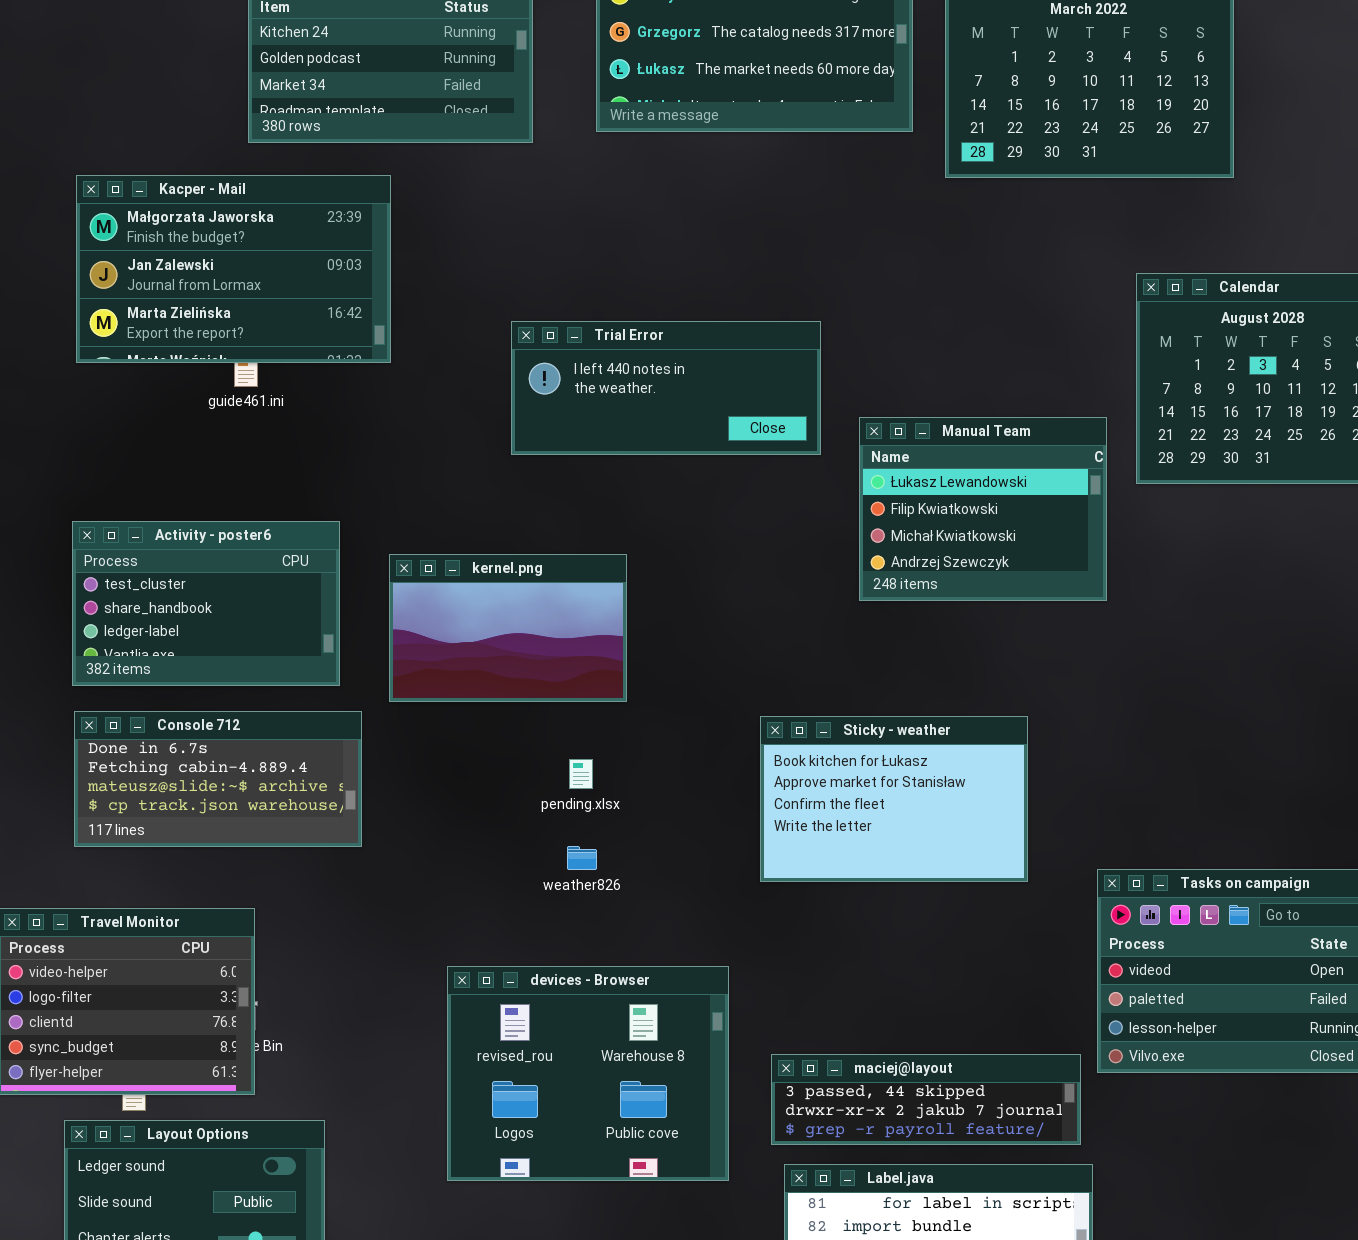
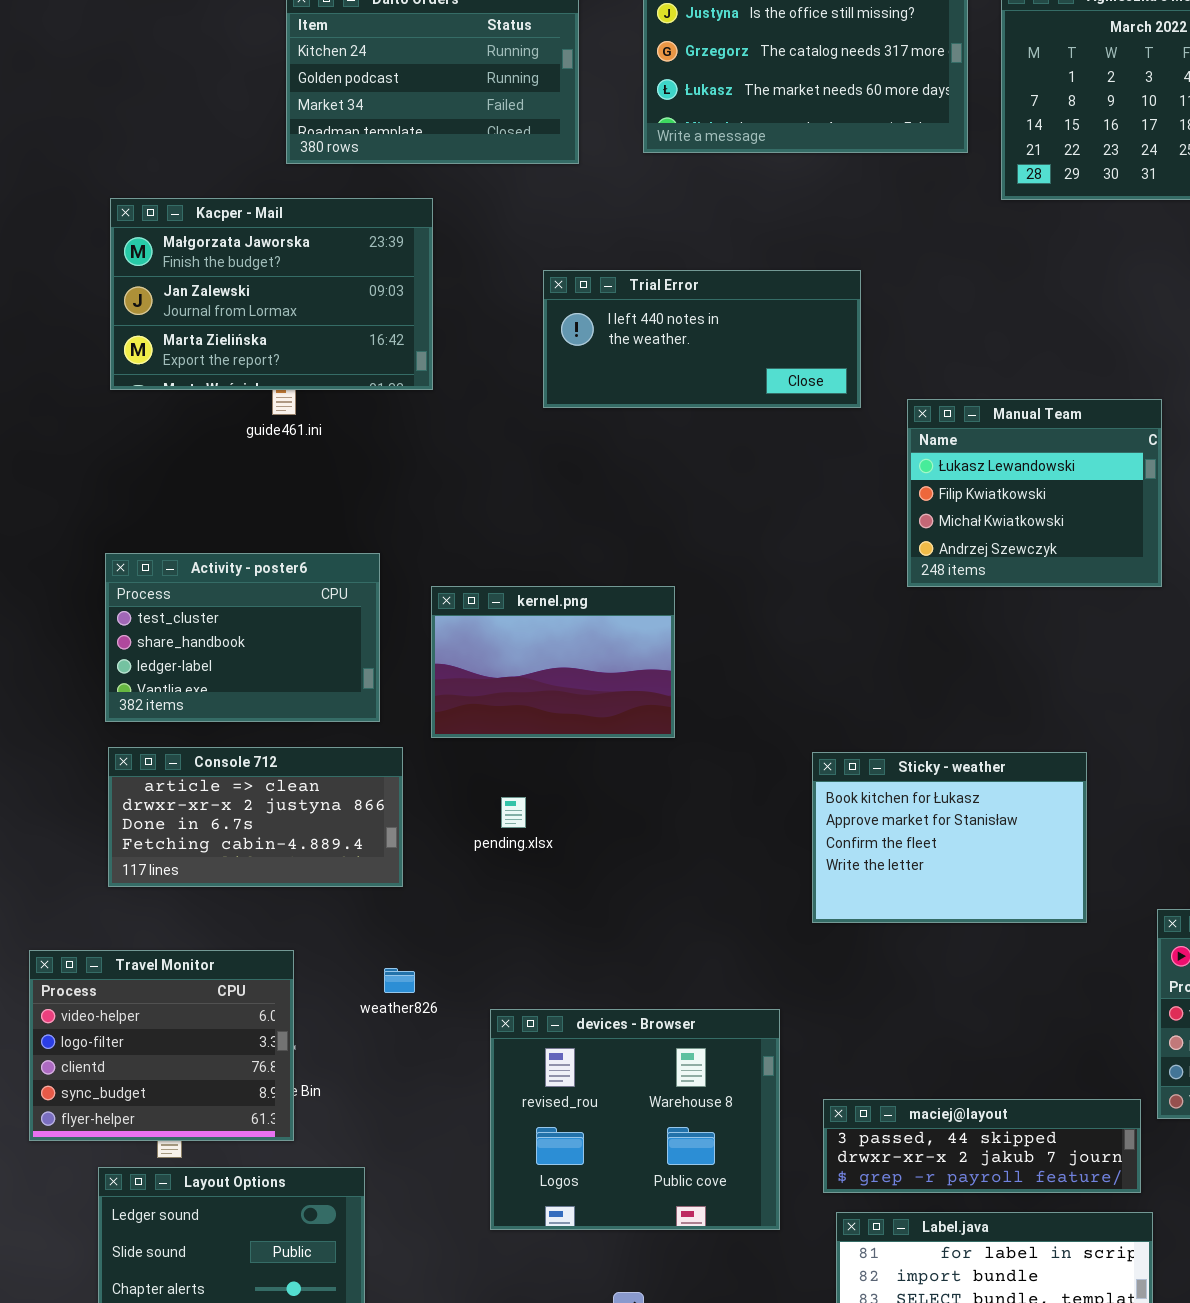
Trial Error: [511,321,821,455] -> [543,270,861,408], moved
Manual Team: [859,417,1107,601] -> [907,399,1162,587], moved
Console 712: [74,711,362,847] -> [108,747,403,887], scrolled up 2 rows
pending.xlsx: [569,759,593,789] -> [501,797,526,828], moved
weather826: [567,846,597,870] -> [384,968,415,993], moved

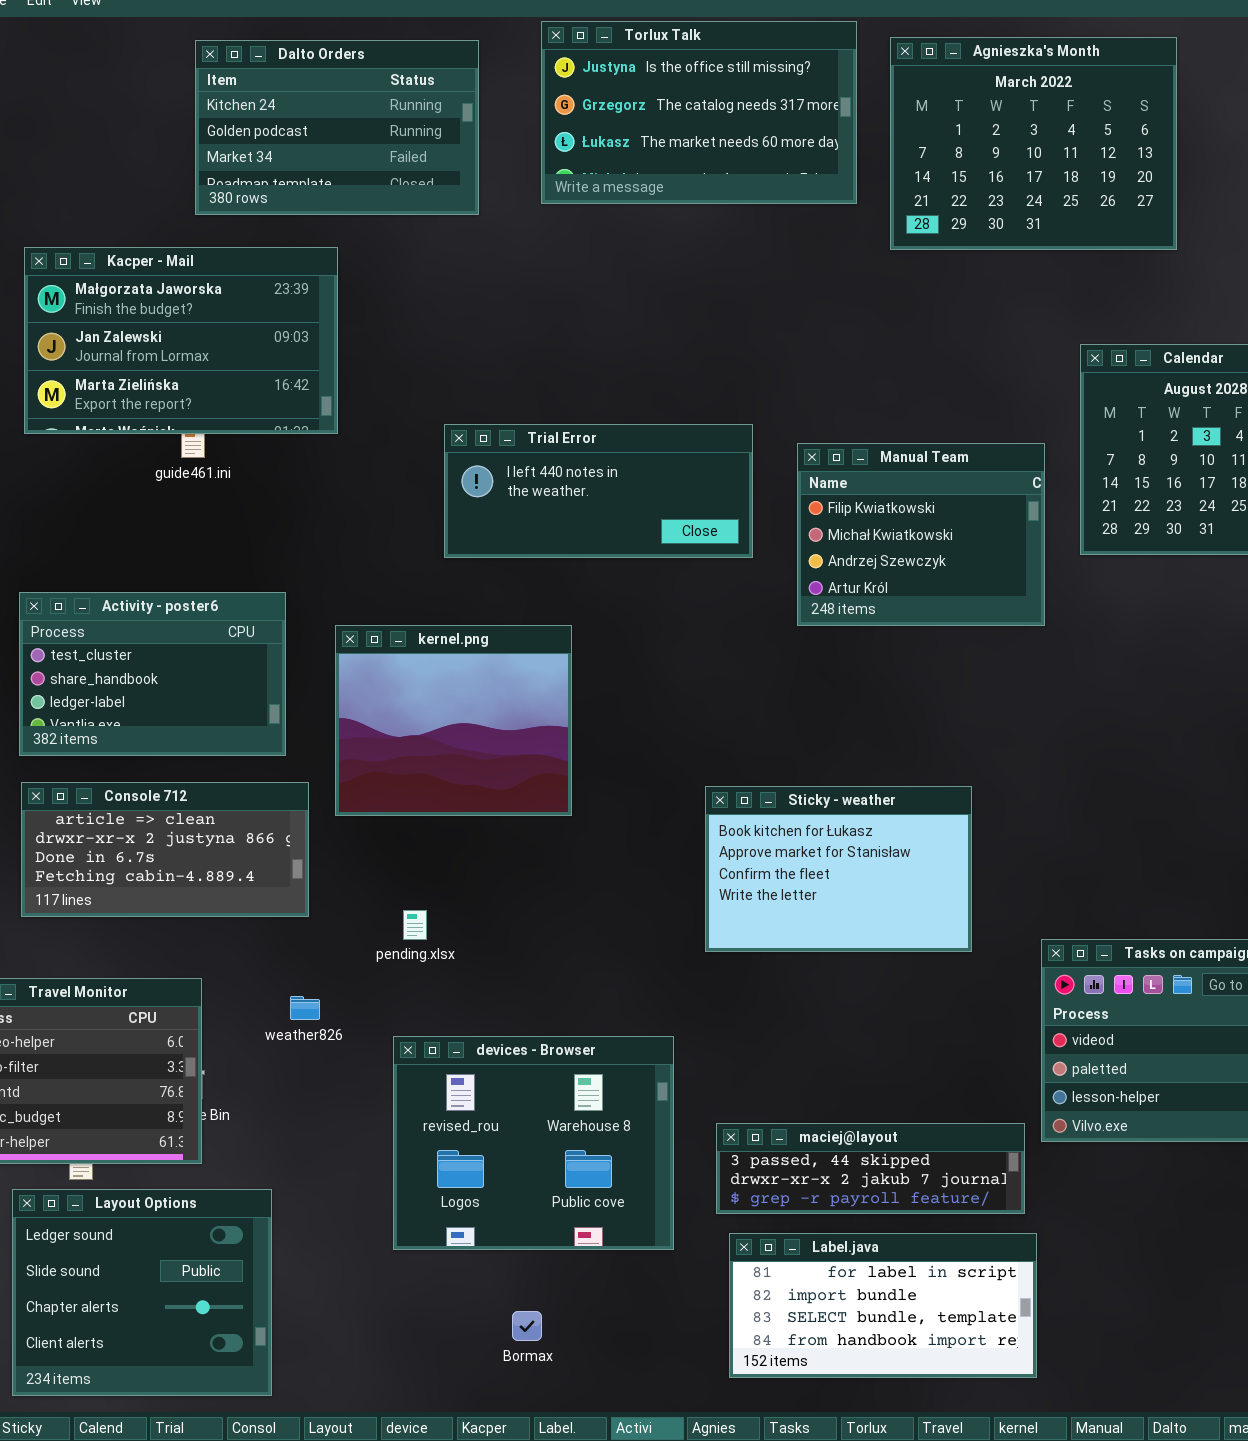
Trial Error: [543,270,861,408] -> [444,424,753,558], moved
Manual Team: [907,399,1162,587] -> [797,443,1045,626], scrolled down 1 row
kernel.png: [431,586,675,738] -> [335,625,572,816], resized
pending.xlsx: [501,797,526,828] -> [403,910,427,940], moved

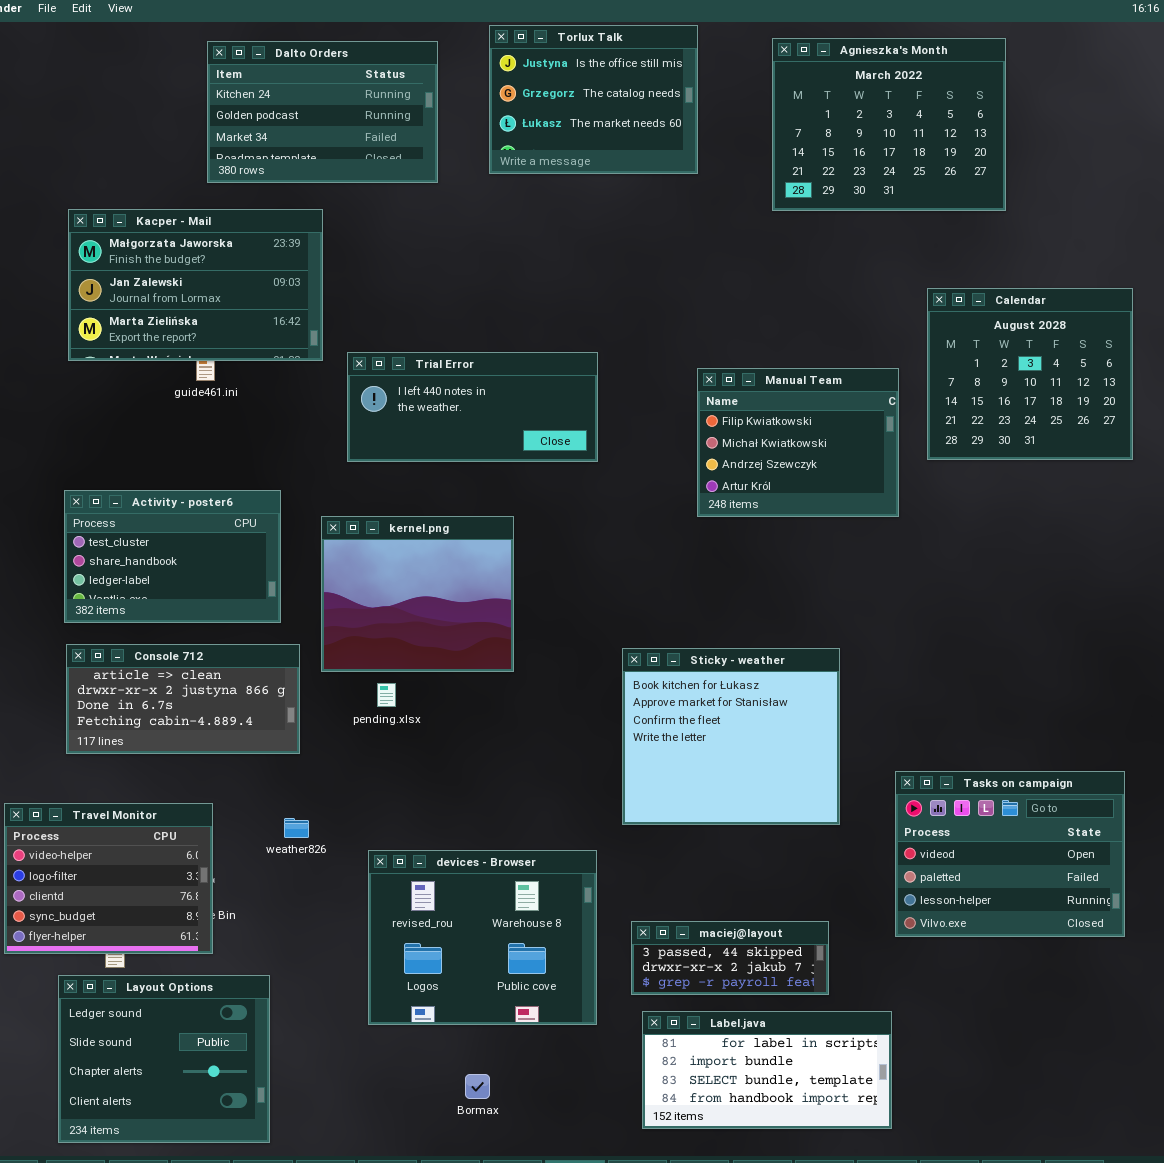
Torlux Talk: [541,21,857,204] -> [489,25,698,174], resized
Trial Error: [444,424,753,558] -> [347,352,598,462], moved
Sticky - weather: [705,786,972,952] -> [622,648,840,825], resized
pending.xlsx: [403,910,427,940] -> [377,683,396,707], moved
maciej@layout: [716,1123,1025,1214] -> [631,921,829,995], resized

